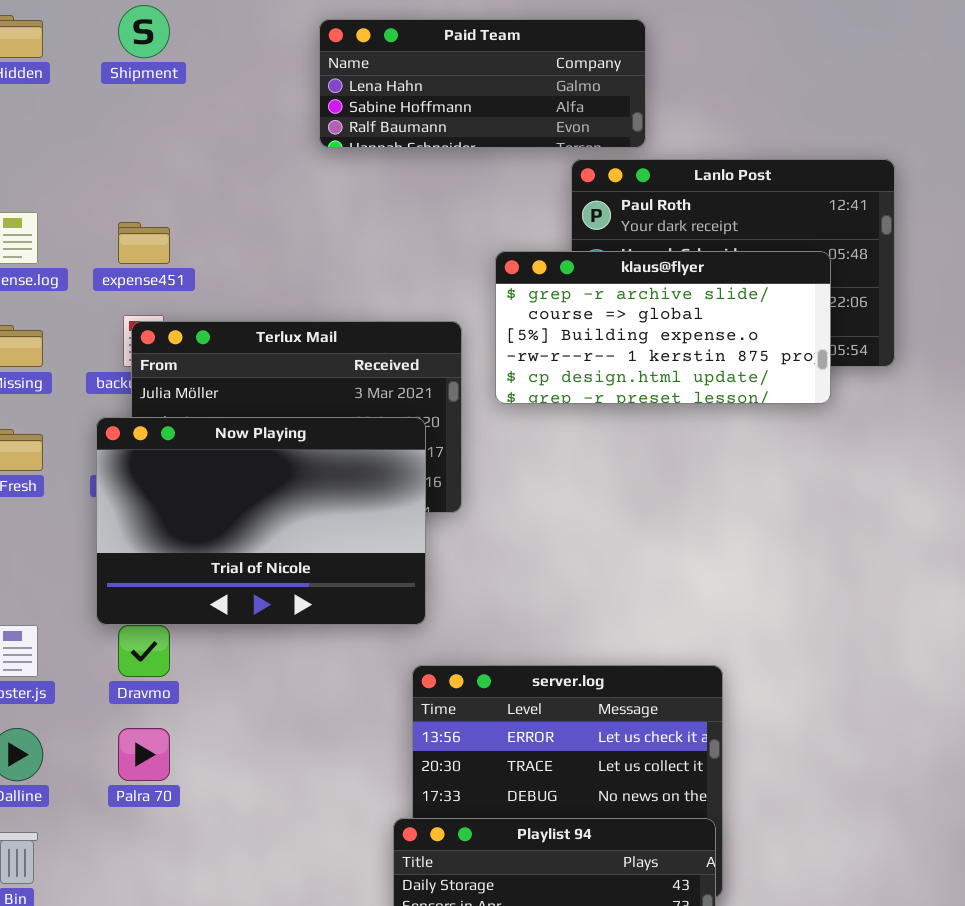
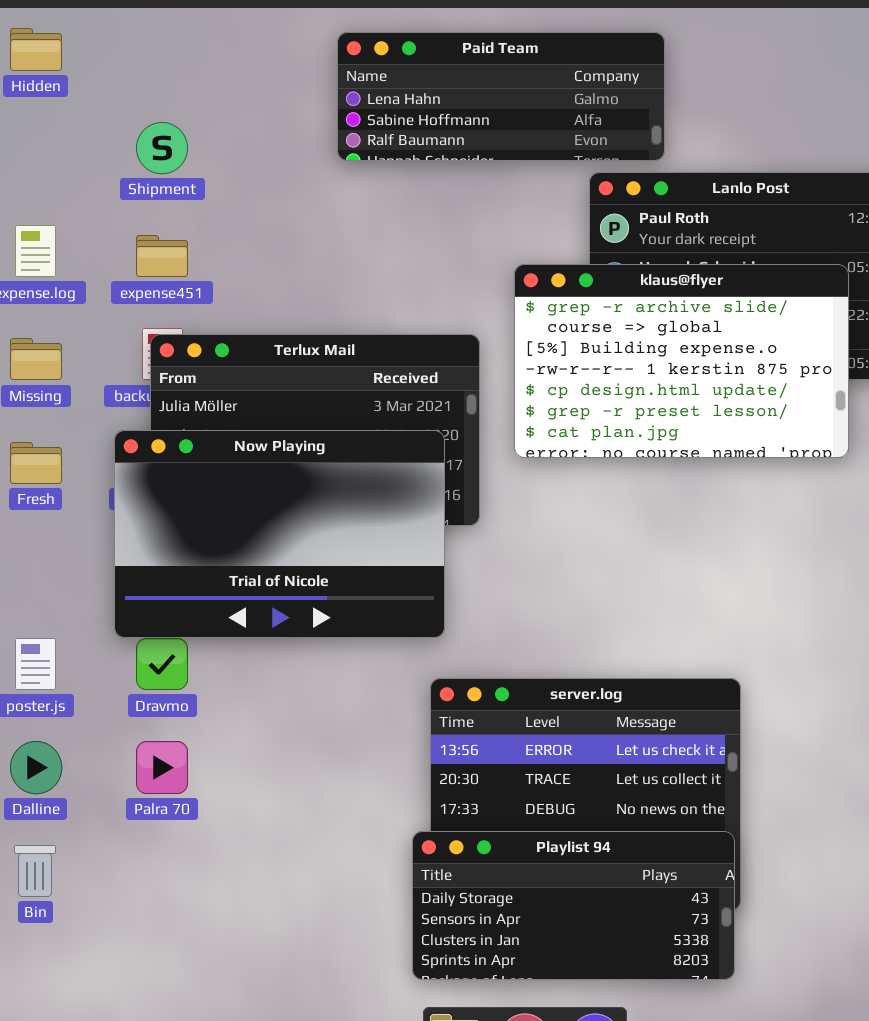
Shipment: [118,5,170,58] -> [136,122,188,174], moved
klaus@flyer: [495,251,831,404] -> [514,264,849,458], resized

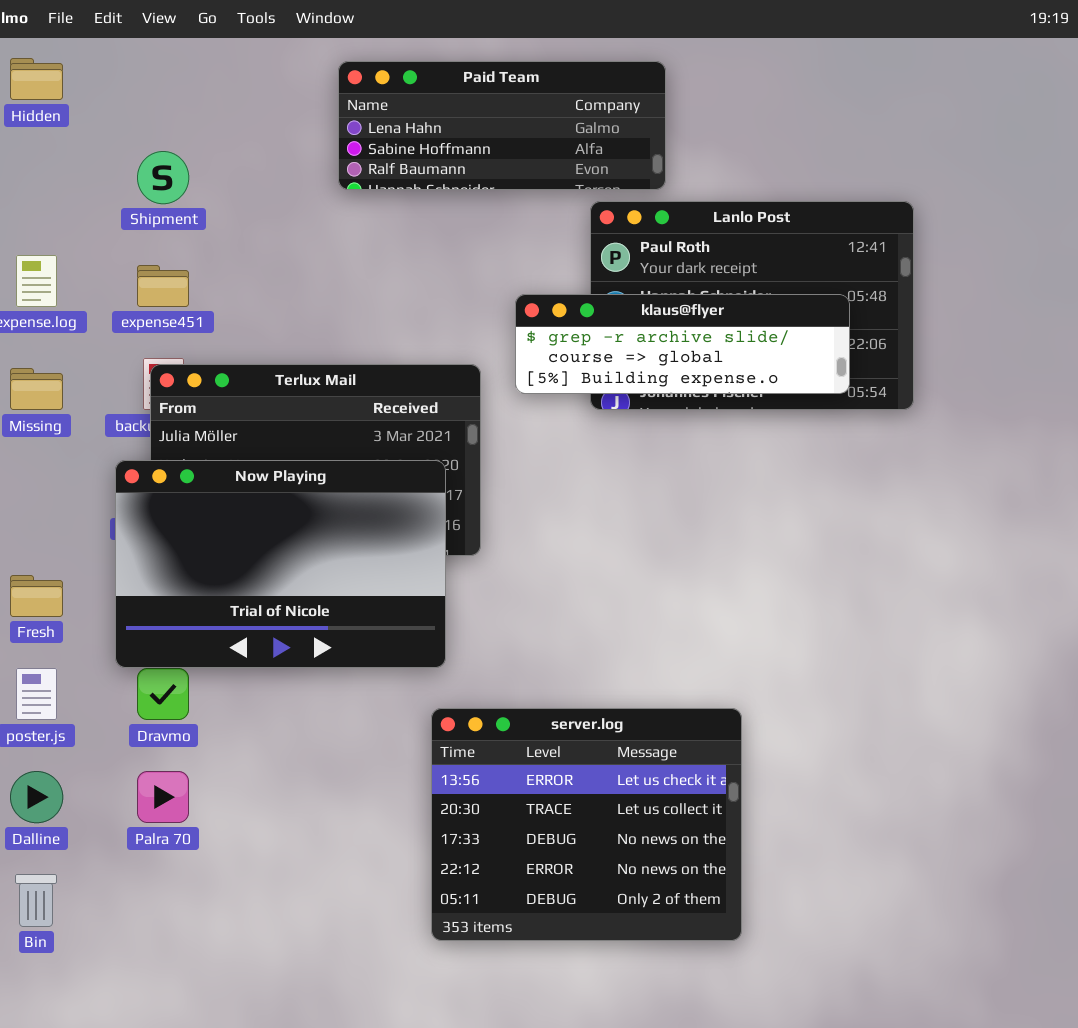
klaus@flyer: [514,264,849,458] -> [515,294,850,394], resized
Fresh: [10,442,62,484] -> [10,575,63,617], moved
Playlist 94: [412,831,735,980] -> none, closed

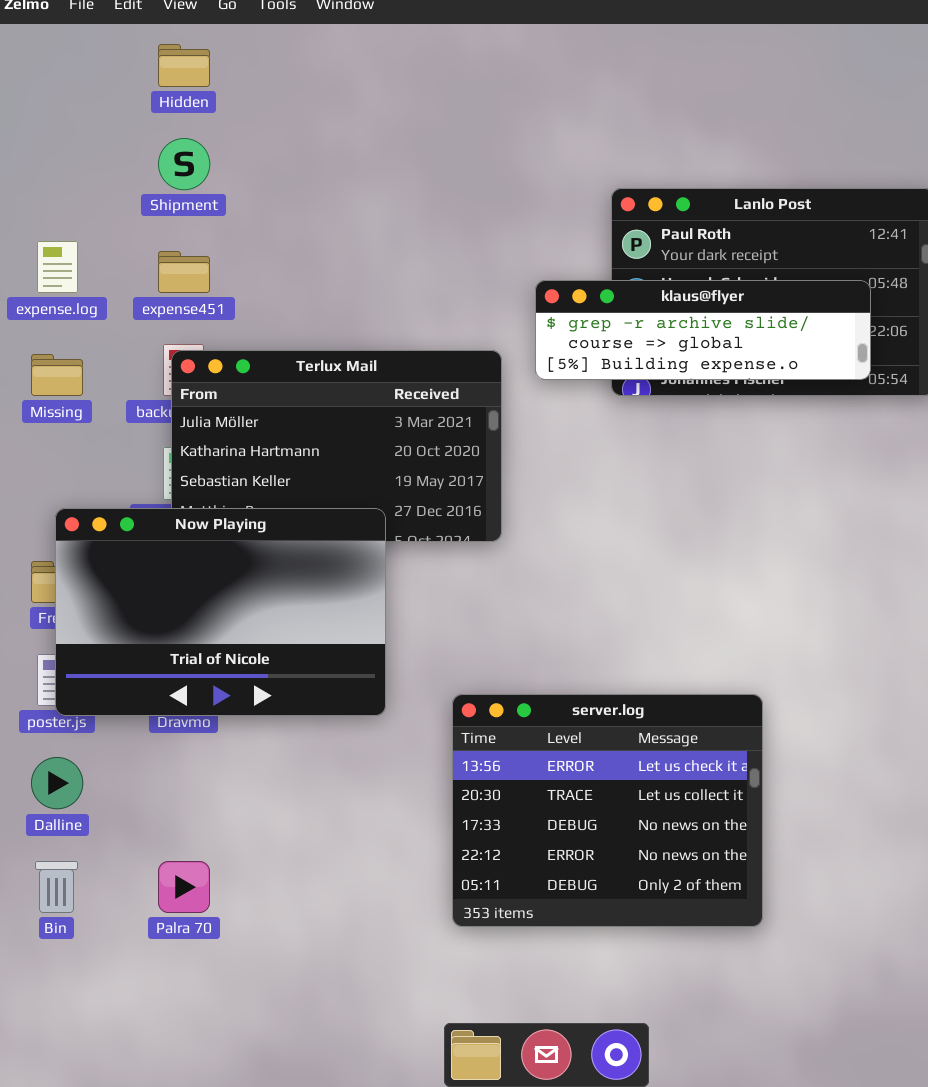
Hidden: [10,58,63,100] -> [158,44,210,87], moved
Paid Team: [338,61,666,190] -> none, closed
Now Playing: [115,460,446,668] -> [55,508,386,716], moved
Palra 70: [137,771,189,823] -> [158,861,210,913], moved

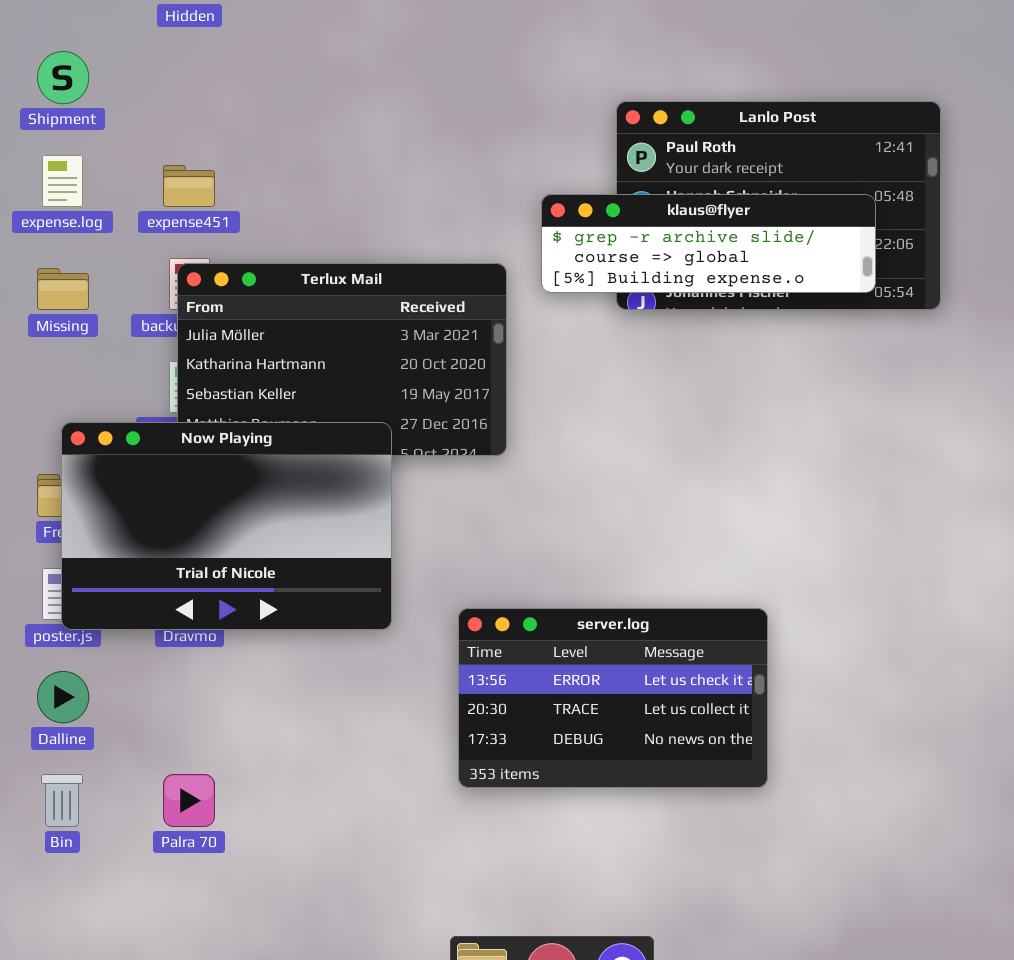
Shipment: [158,138,210,190] -> [37,51,89,104], moved
server.log: [452,694,763,927] -> [458,608,768,788], resized

